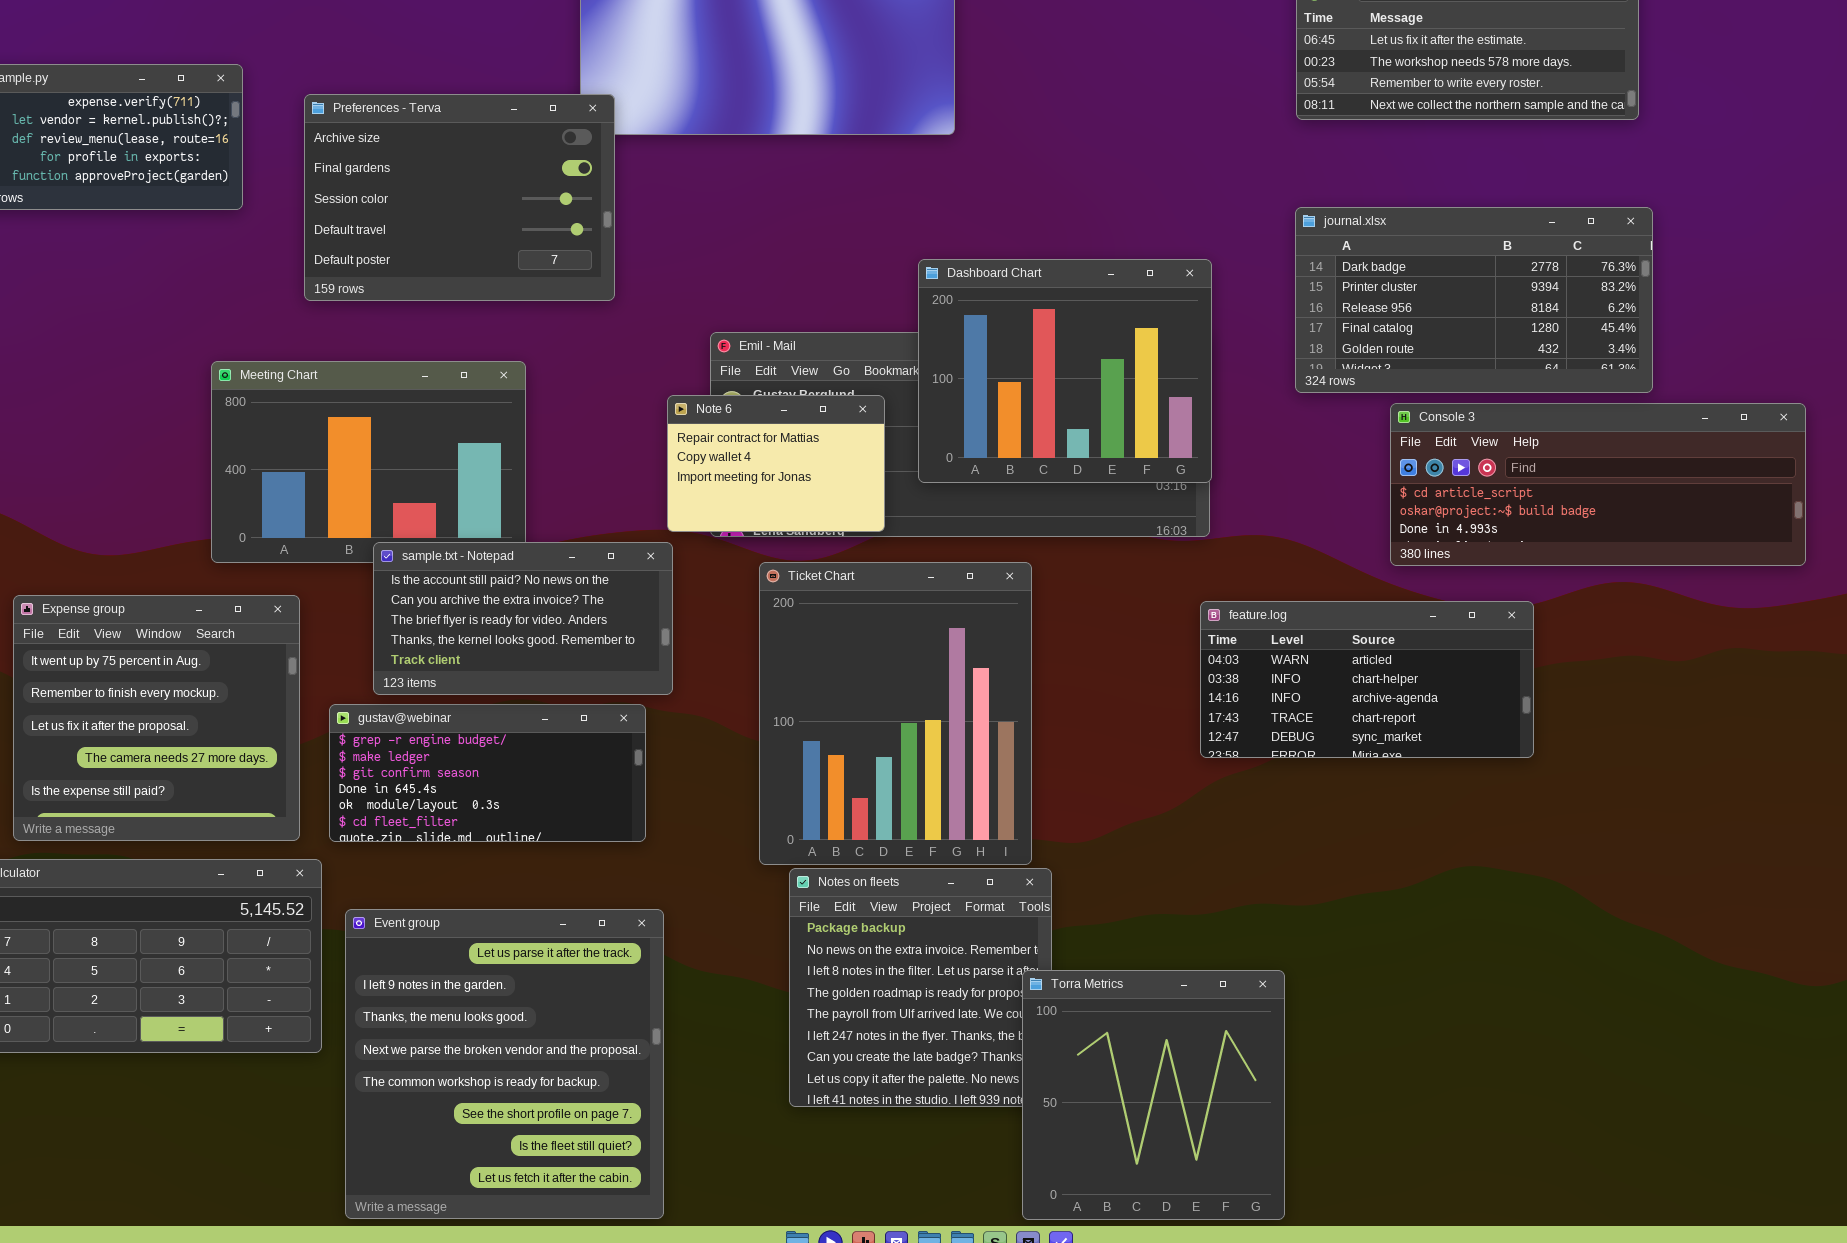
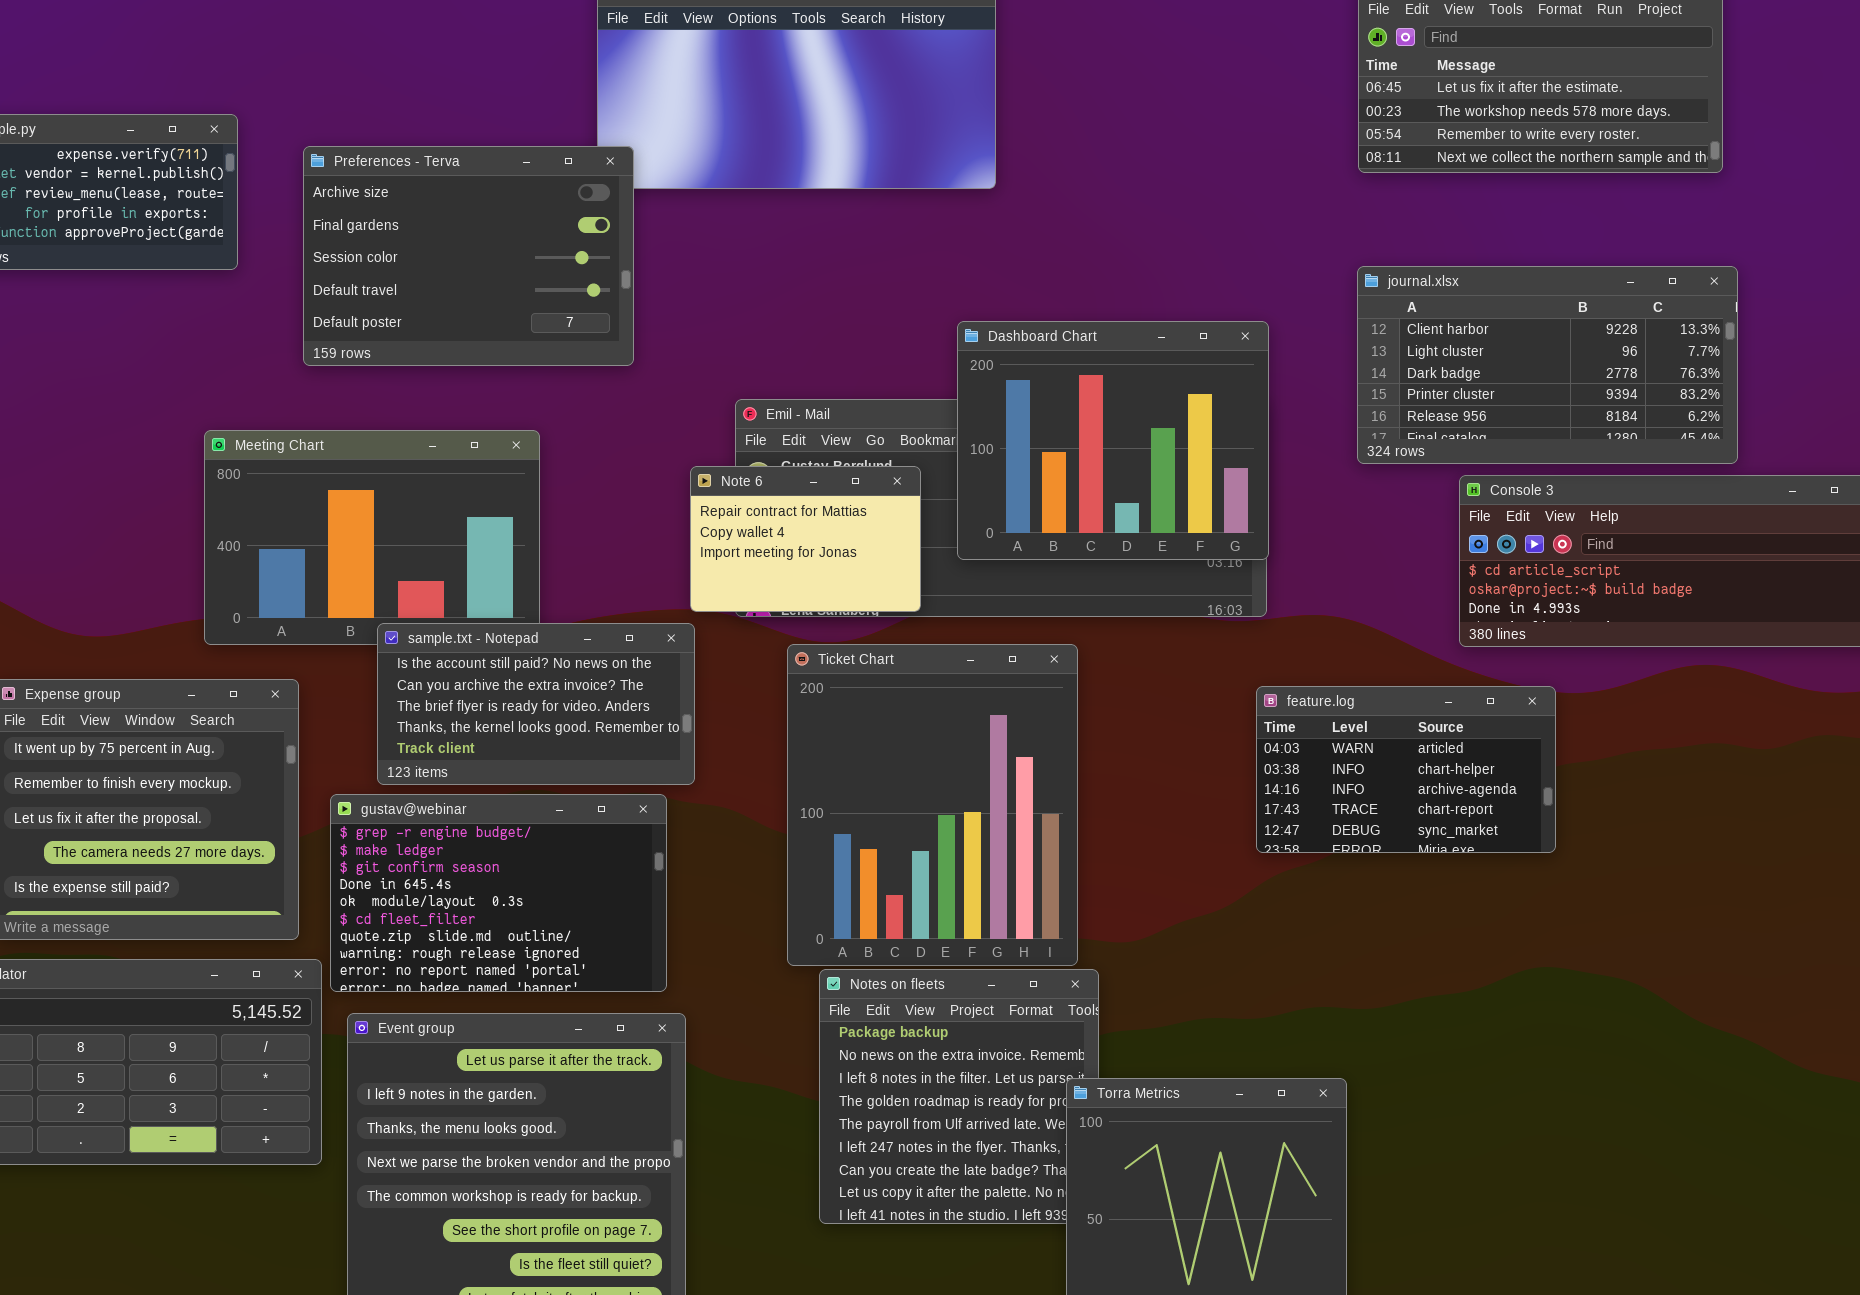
journal.xlsx: [1295,207,1653,393] -> [1357,266,1738,464], scrolled up 2 rows
feature.log: [1200,601,1534,758] -> [1256,686,1556,853], resized
gustav@webinar: [329,704,646,842] -> [330,794,667,992], resized

